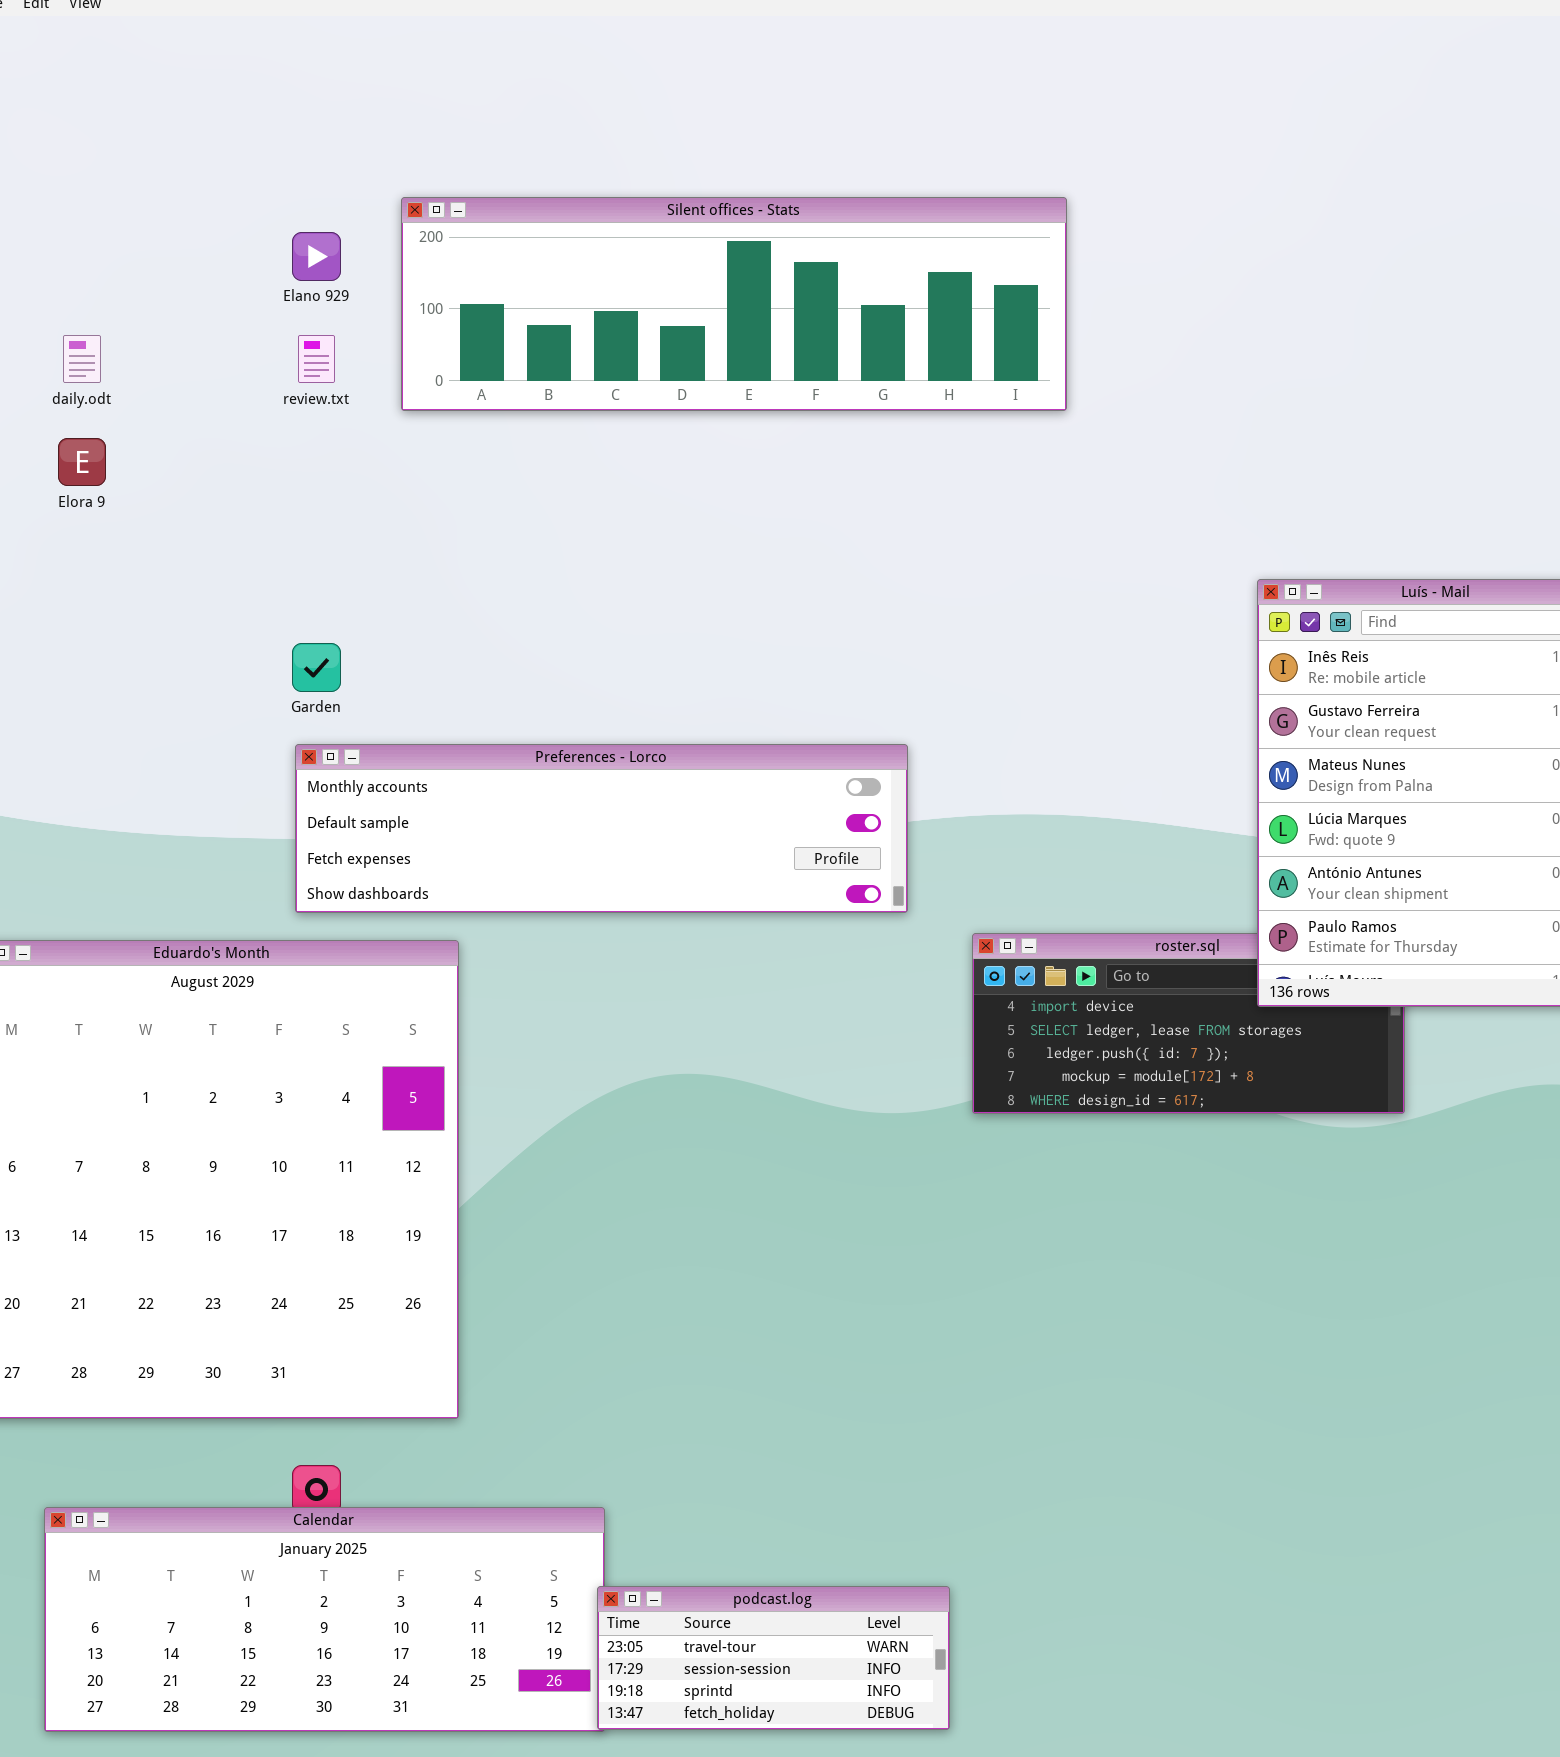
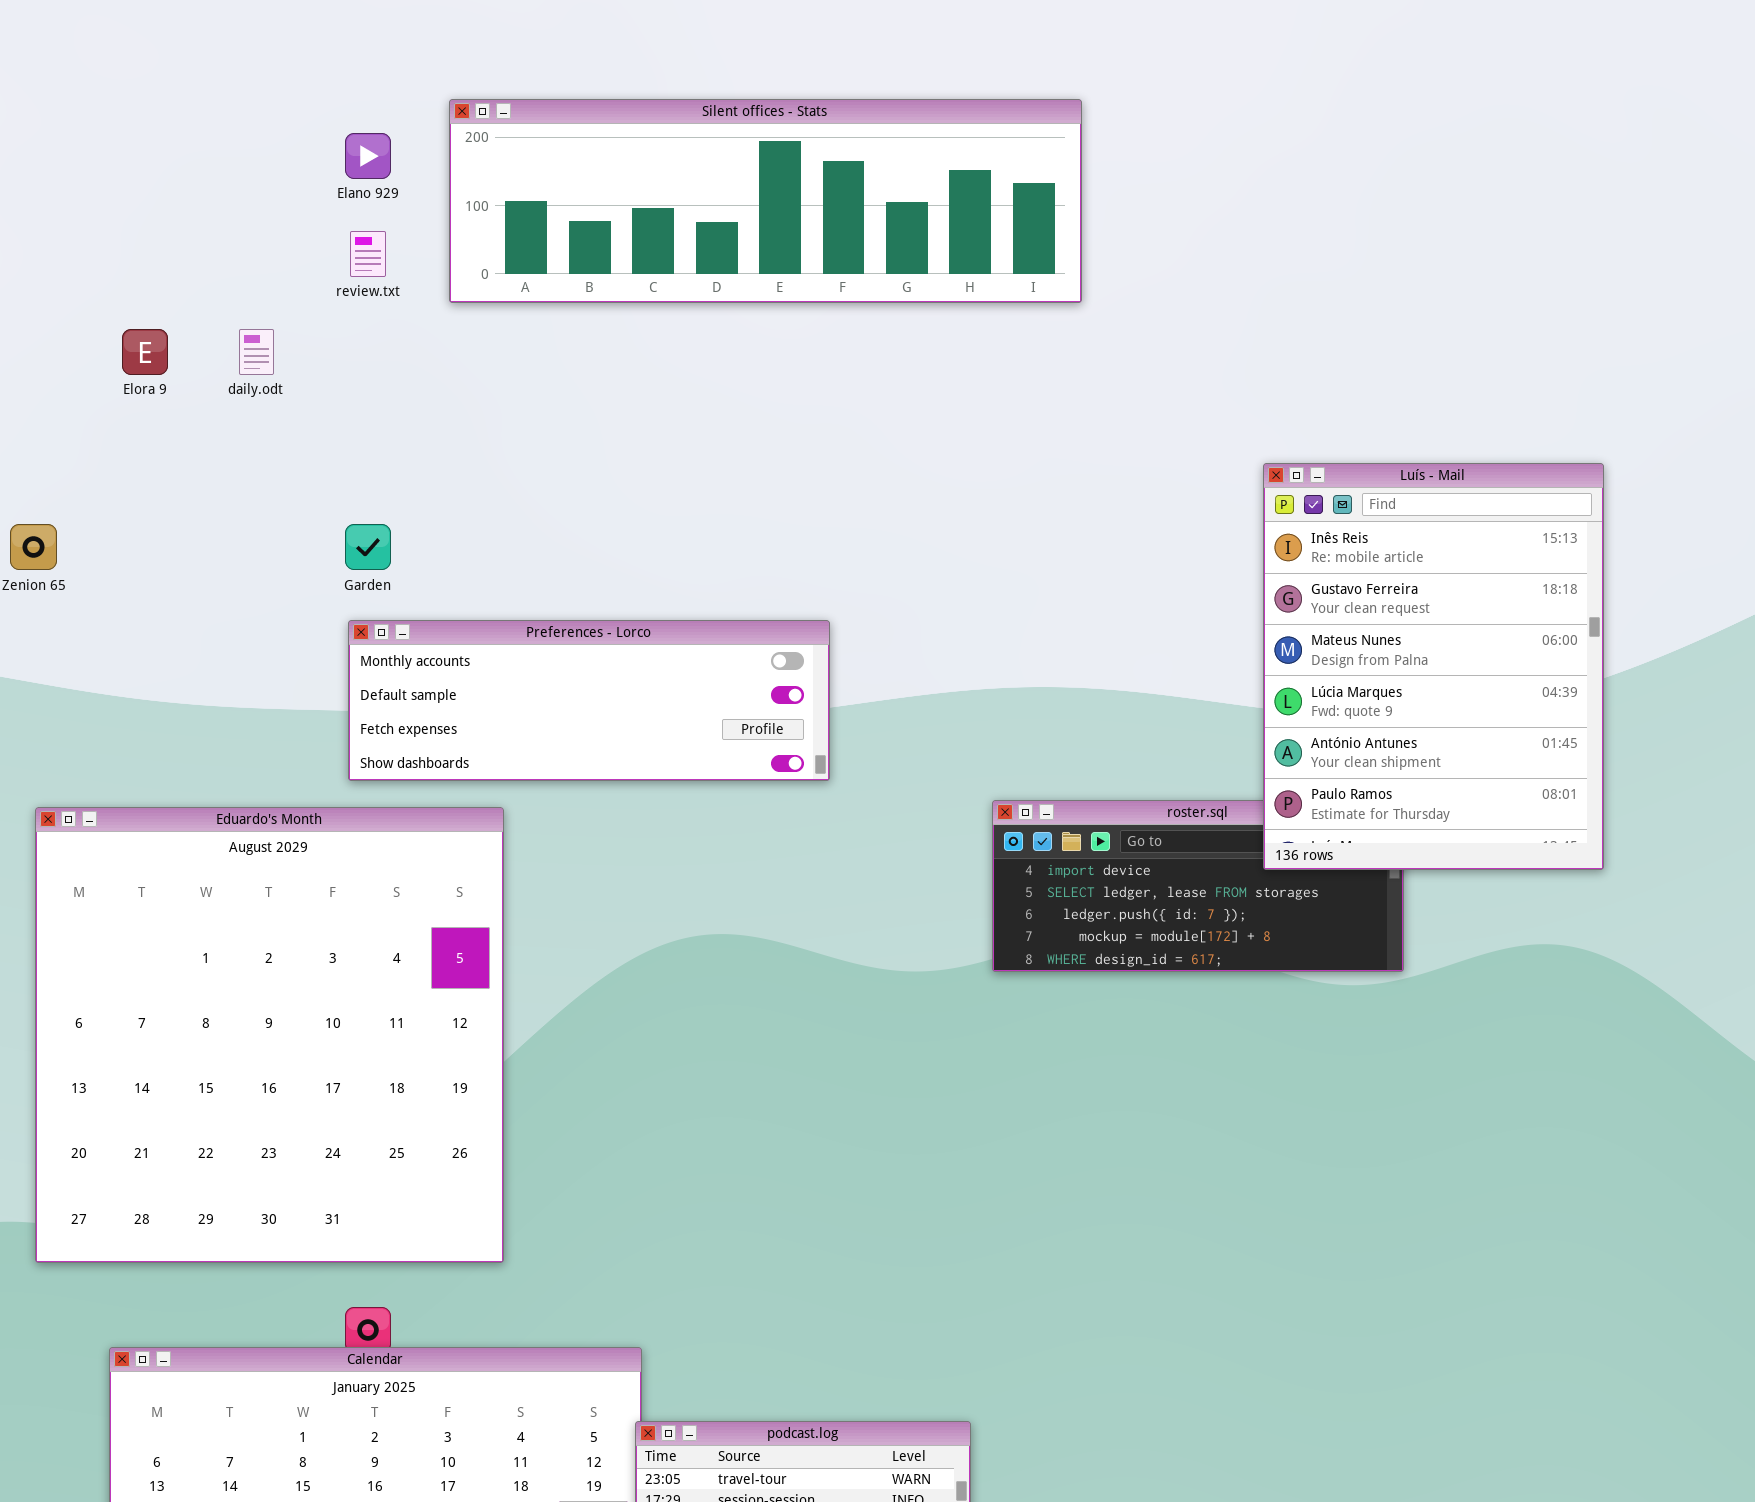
daily.odt: [63,335,101,383] -> [239,329,274,375], moved
Preferences - Lorco: [295,744,908,913] -> [348,620,830,781], resized

